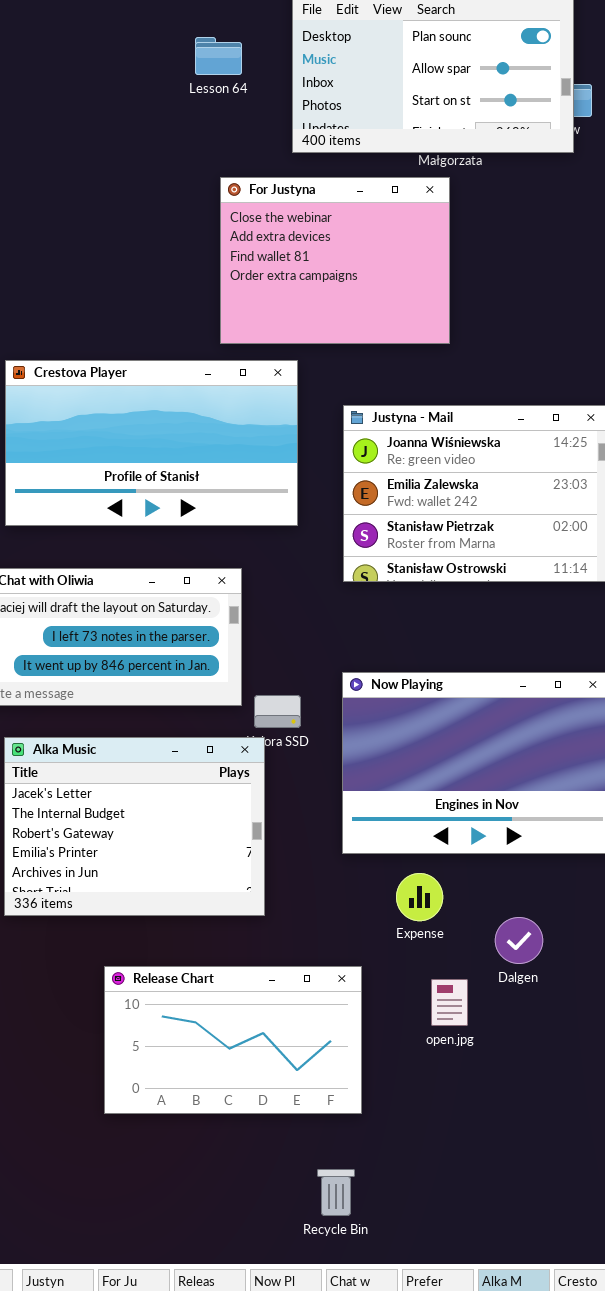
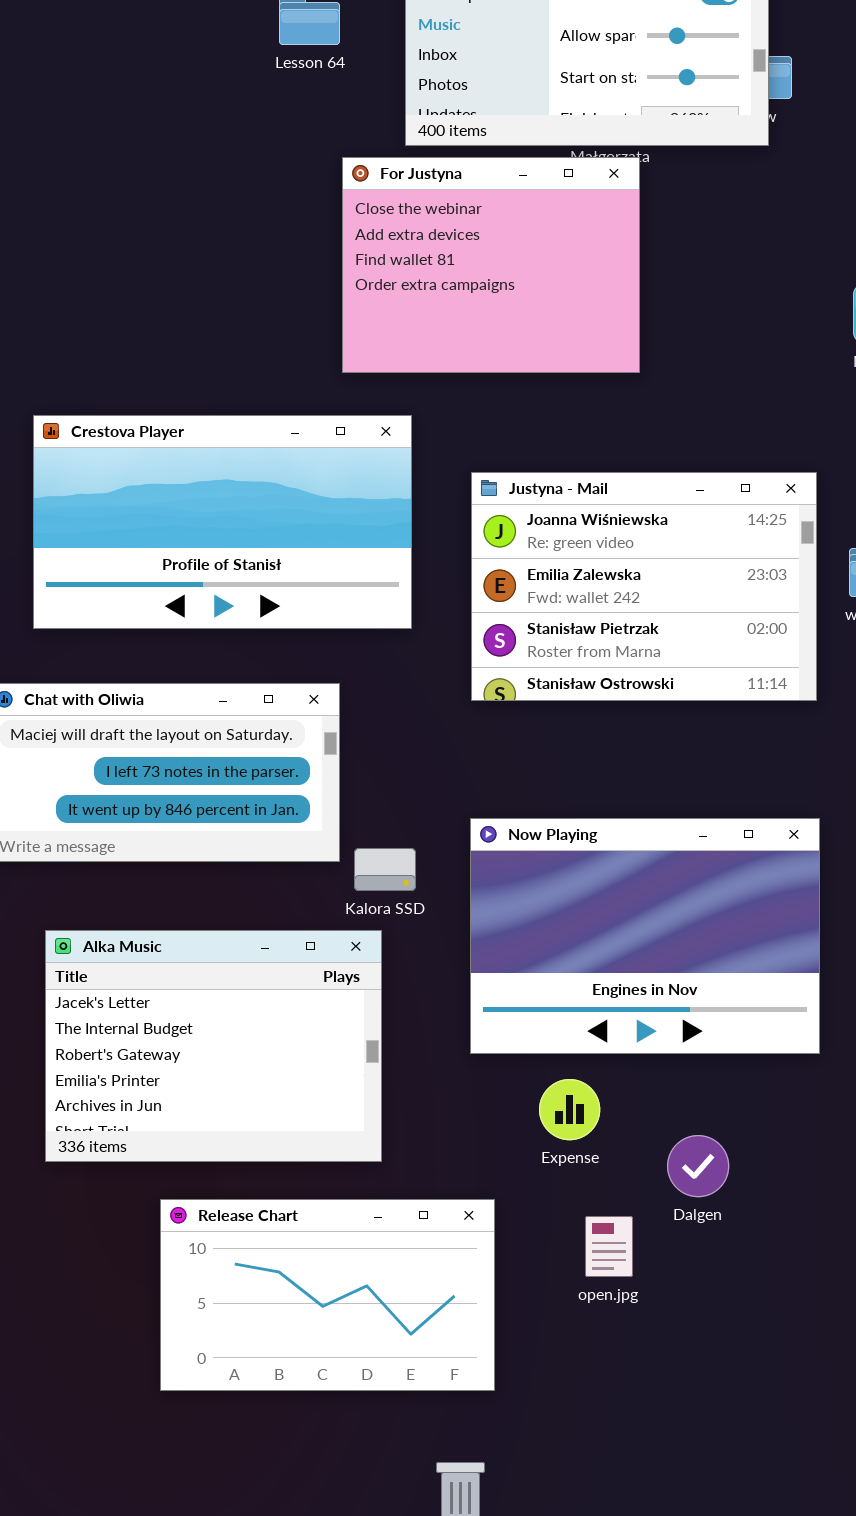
For Justyna: [220,177,450,344] -> [342,157,640,373], moved
Alka Music: [4,737,265,916] -> [45,930,382,1162], moved

